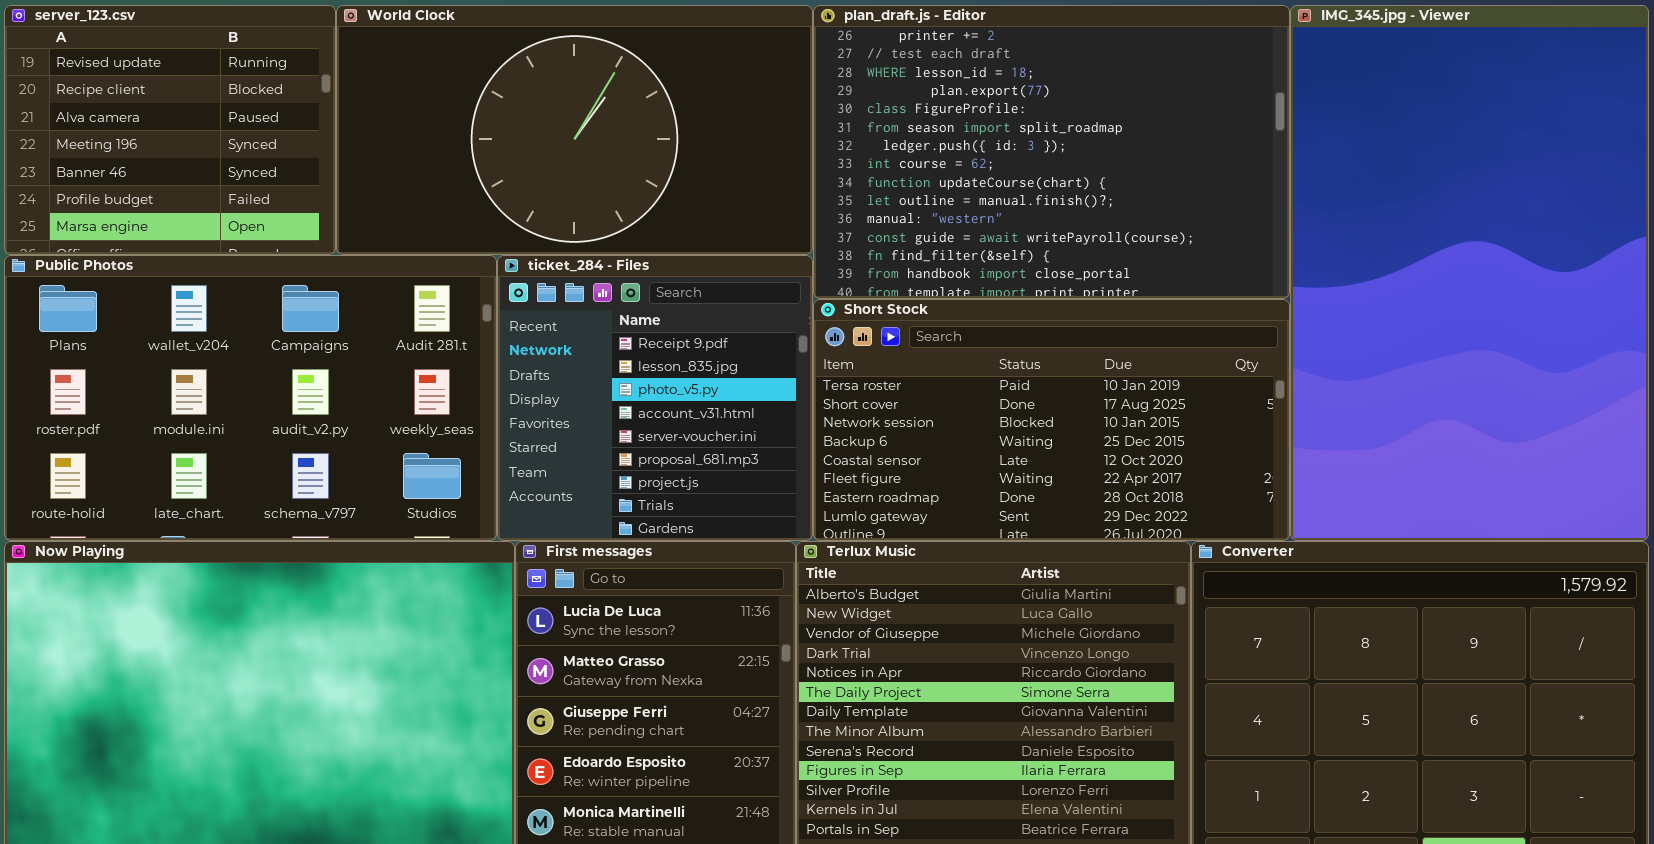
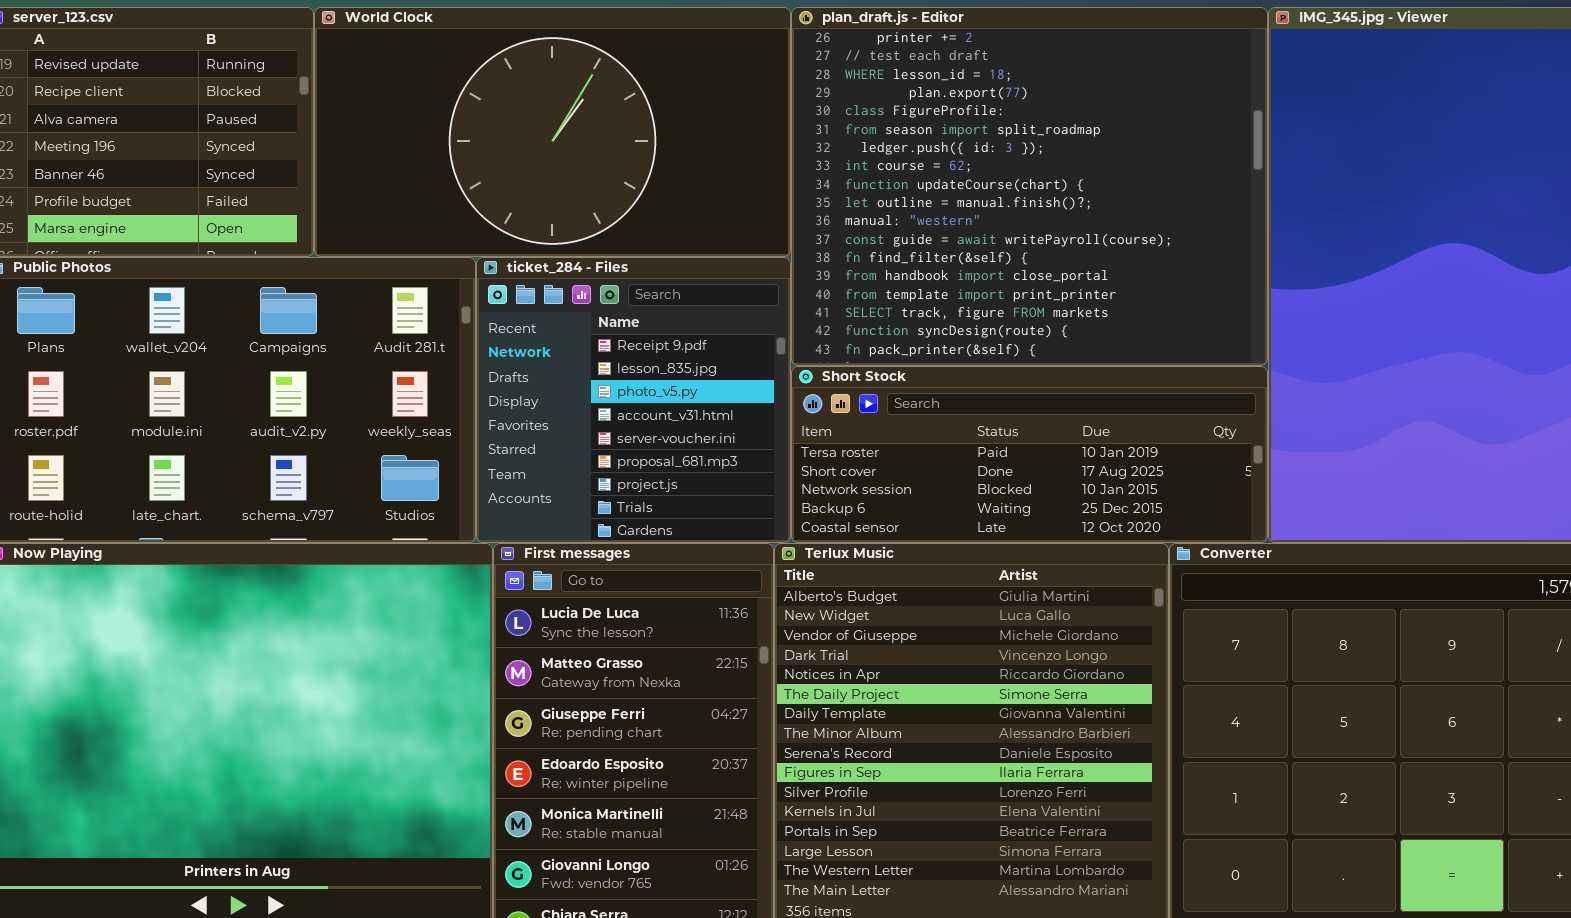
plan_draft.js - Editor: [813,5,1290,299] -> [791,7,1268,366], resized
Short Stock: [813,299,1290,541] -> [791,366,1268,543], resized

